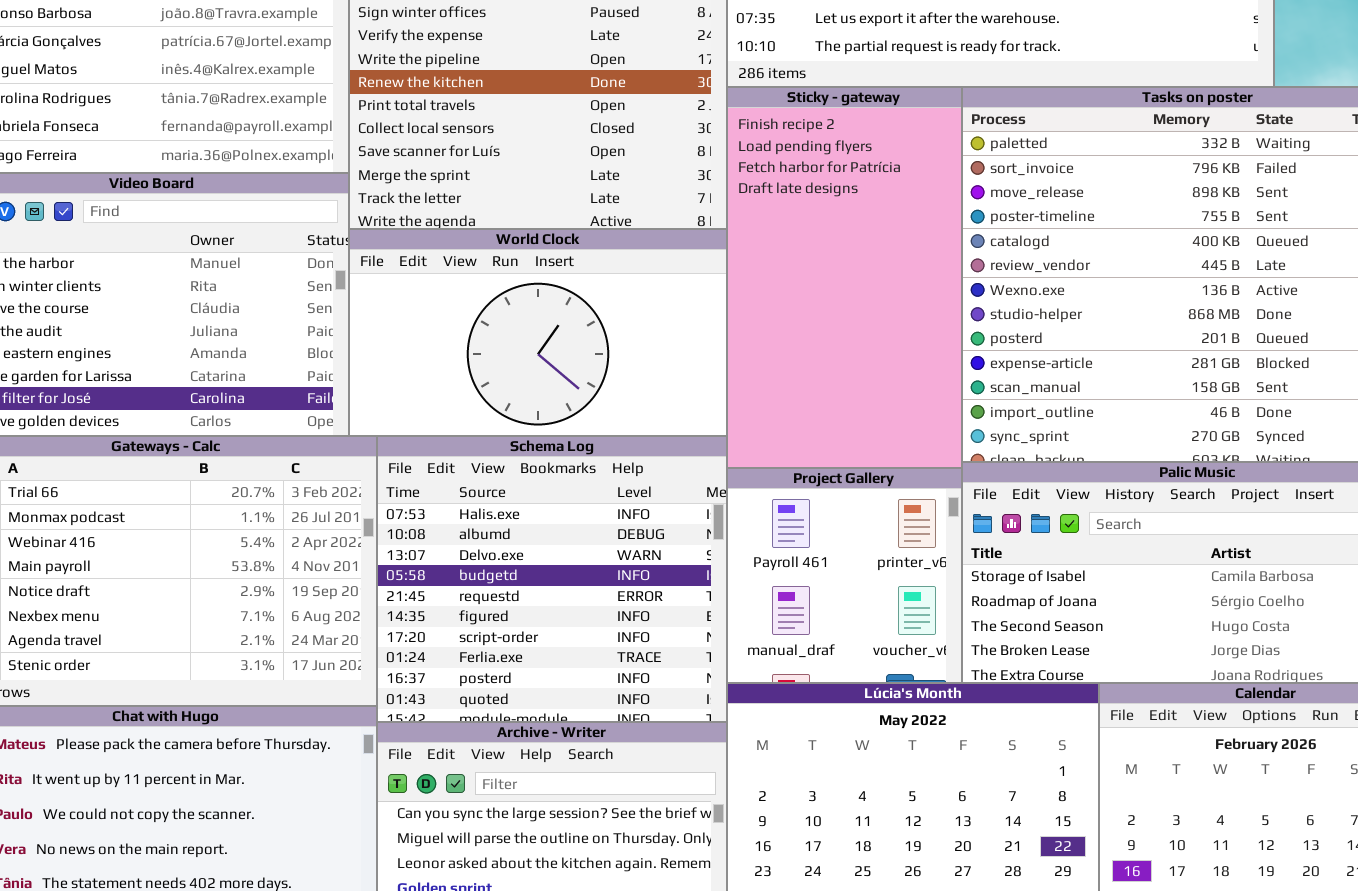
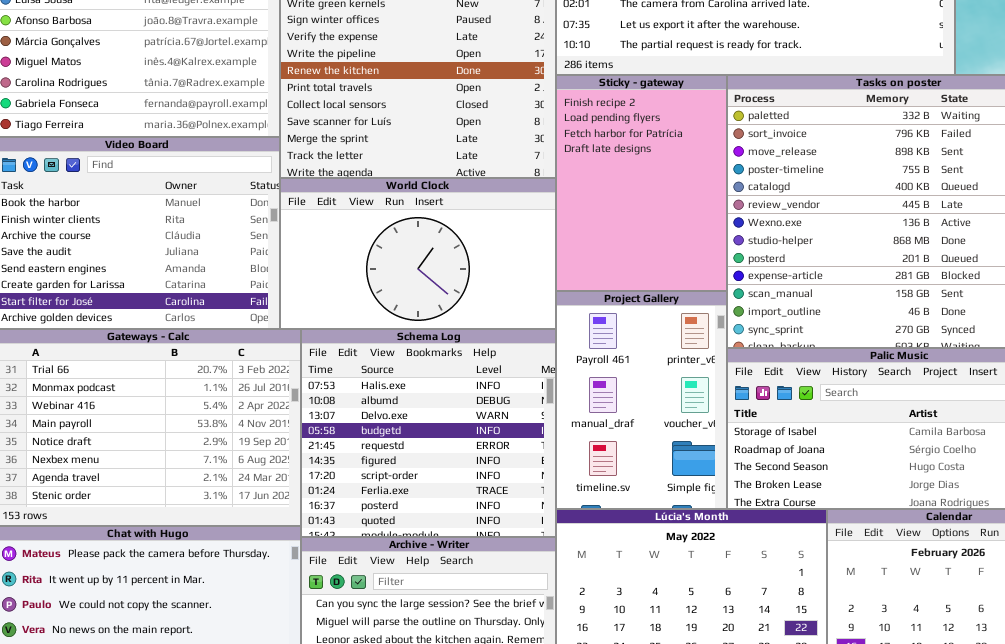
Sticky - gateway: [727,87,962,468] -> [556,75,727,291], resized
Project Gallery: [727,468,962,683] -> [556,291,727,509], resized

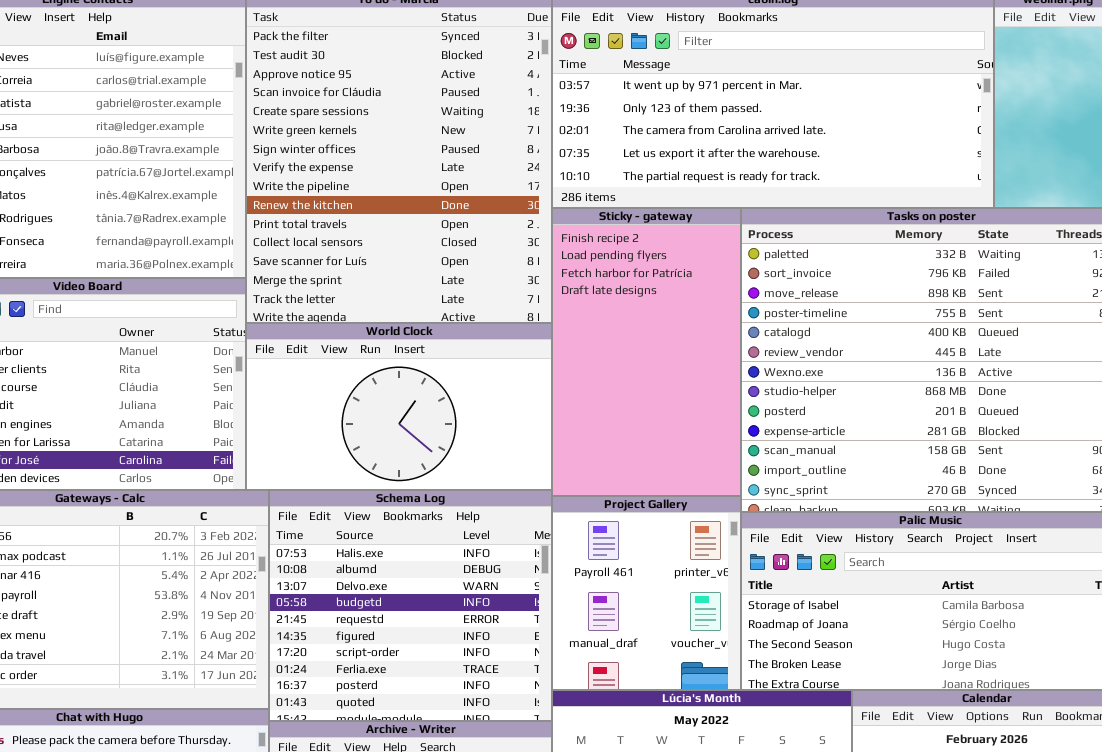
Sticky - gateway: [556,75,727,291] -> [552,208,741,496], resized
Project Gallery: [556,291,727,509] -> [552,496,741,690], resized

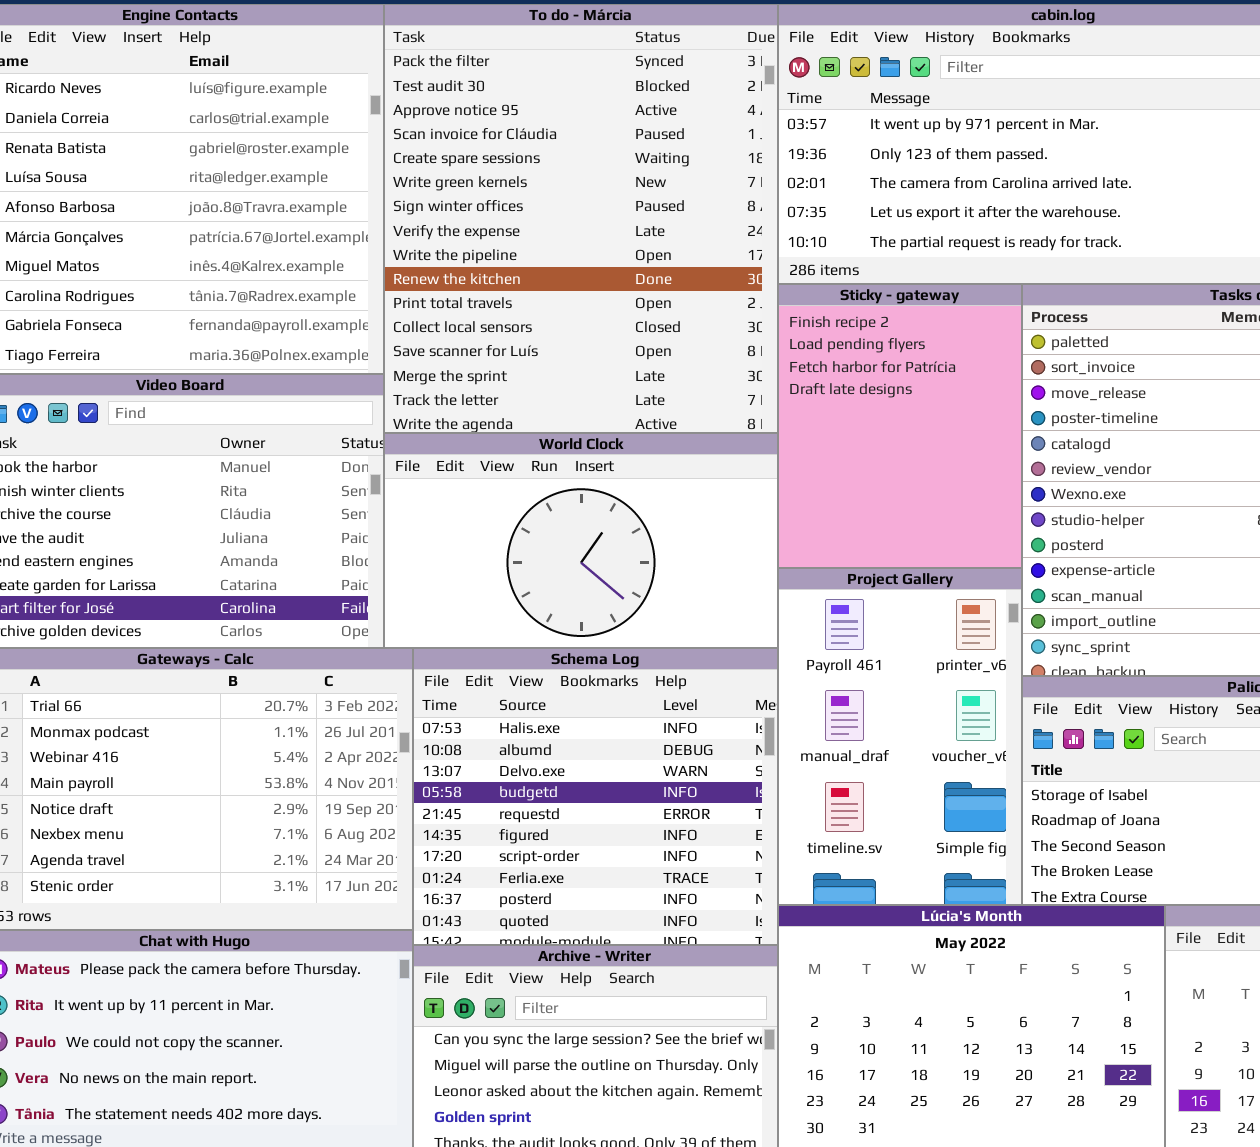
Sticky - gateway: [552,208,741,496] -> [778,284,1022,568], resized
Project Gallery: [552,496,741,690] -> [778,568,1022,905], resized

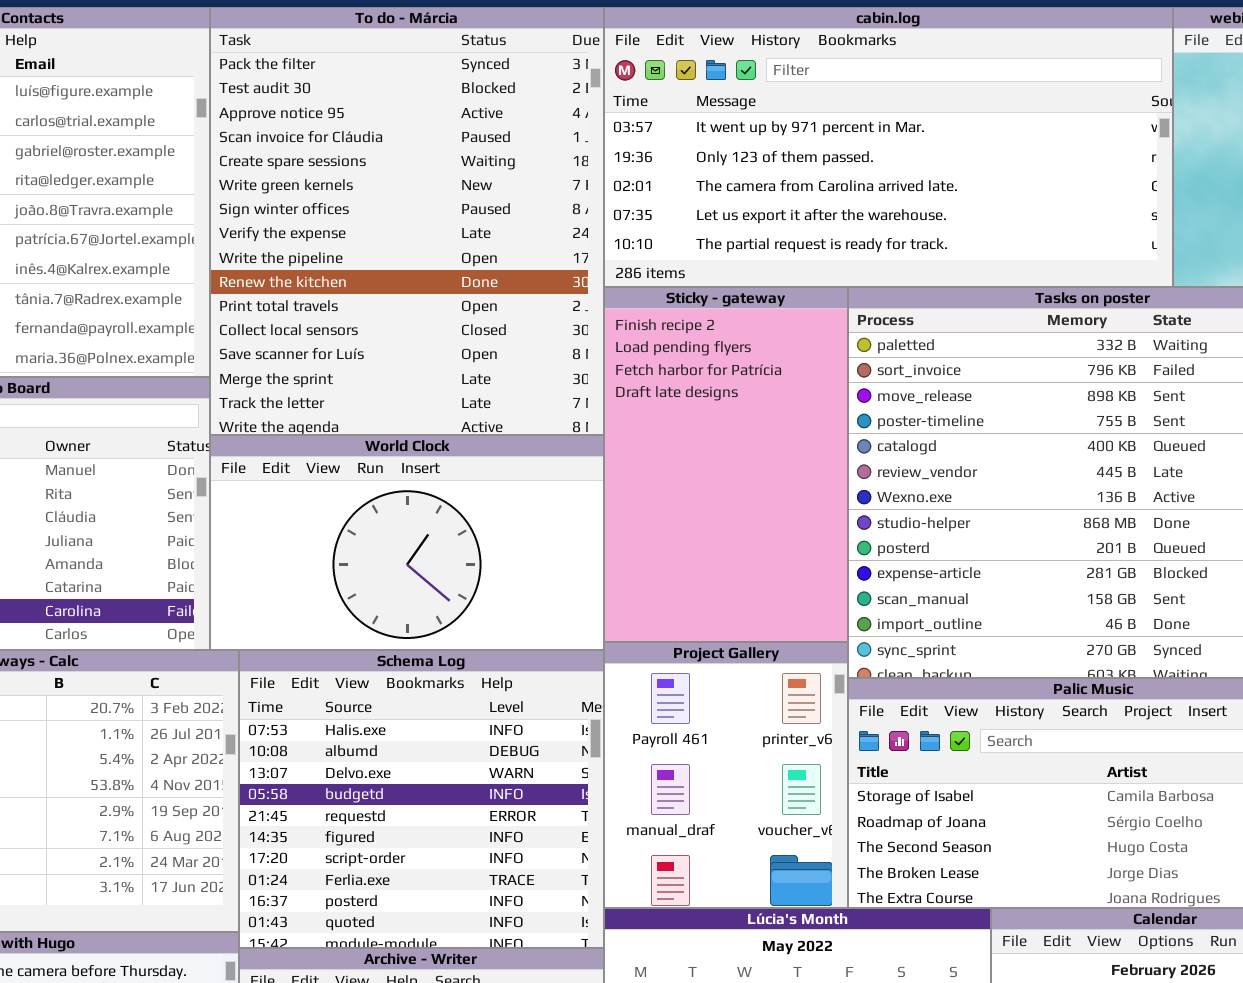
Sticky - gateway: [778,284,1022,568] -> [604,287,848,642], resized
Project Gallery: [778,568,1022,905] -> [604,642,848,908], resized

